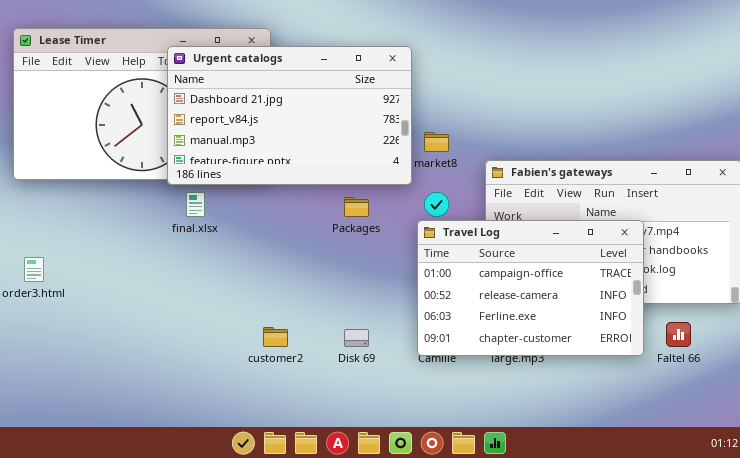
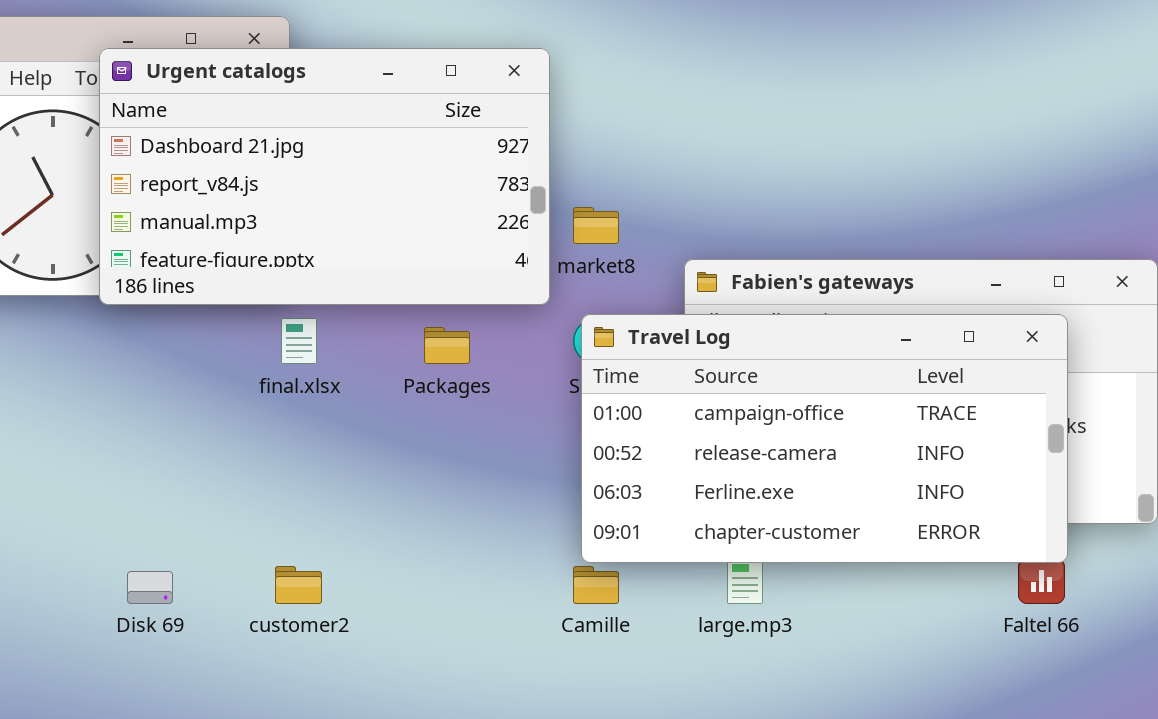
final.xlsx: [186,192,205,217] -> [281,318,317,364], moved
Travel Log: [417,220,644,356] -> [581,314,1068,563], moved, resized
Disk 69: [344,329,369,347] -> [127,571,173,604], moved

